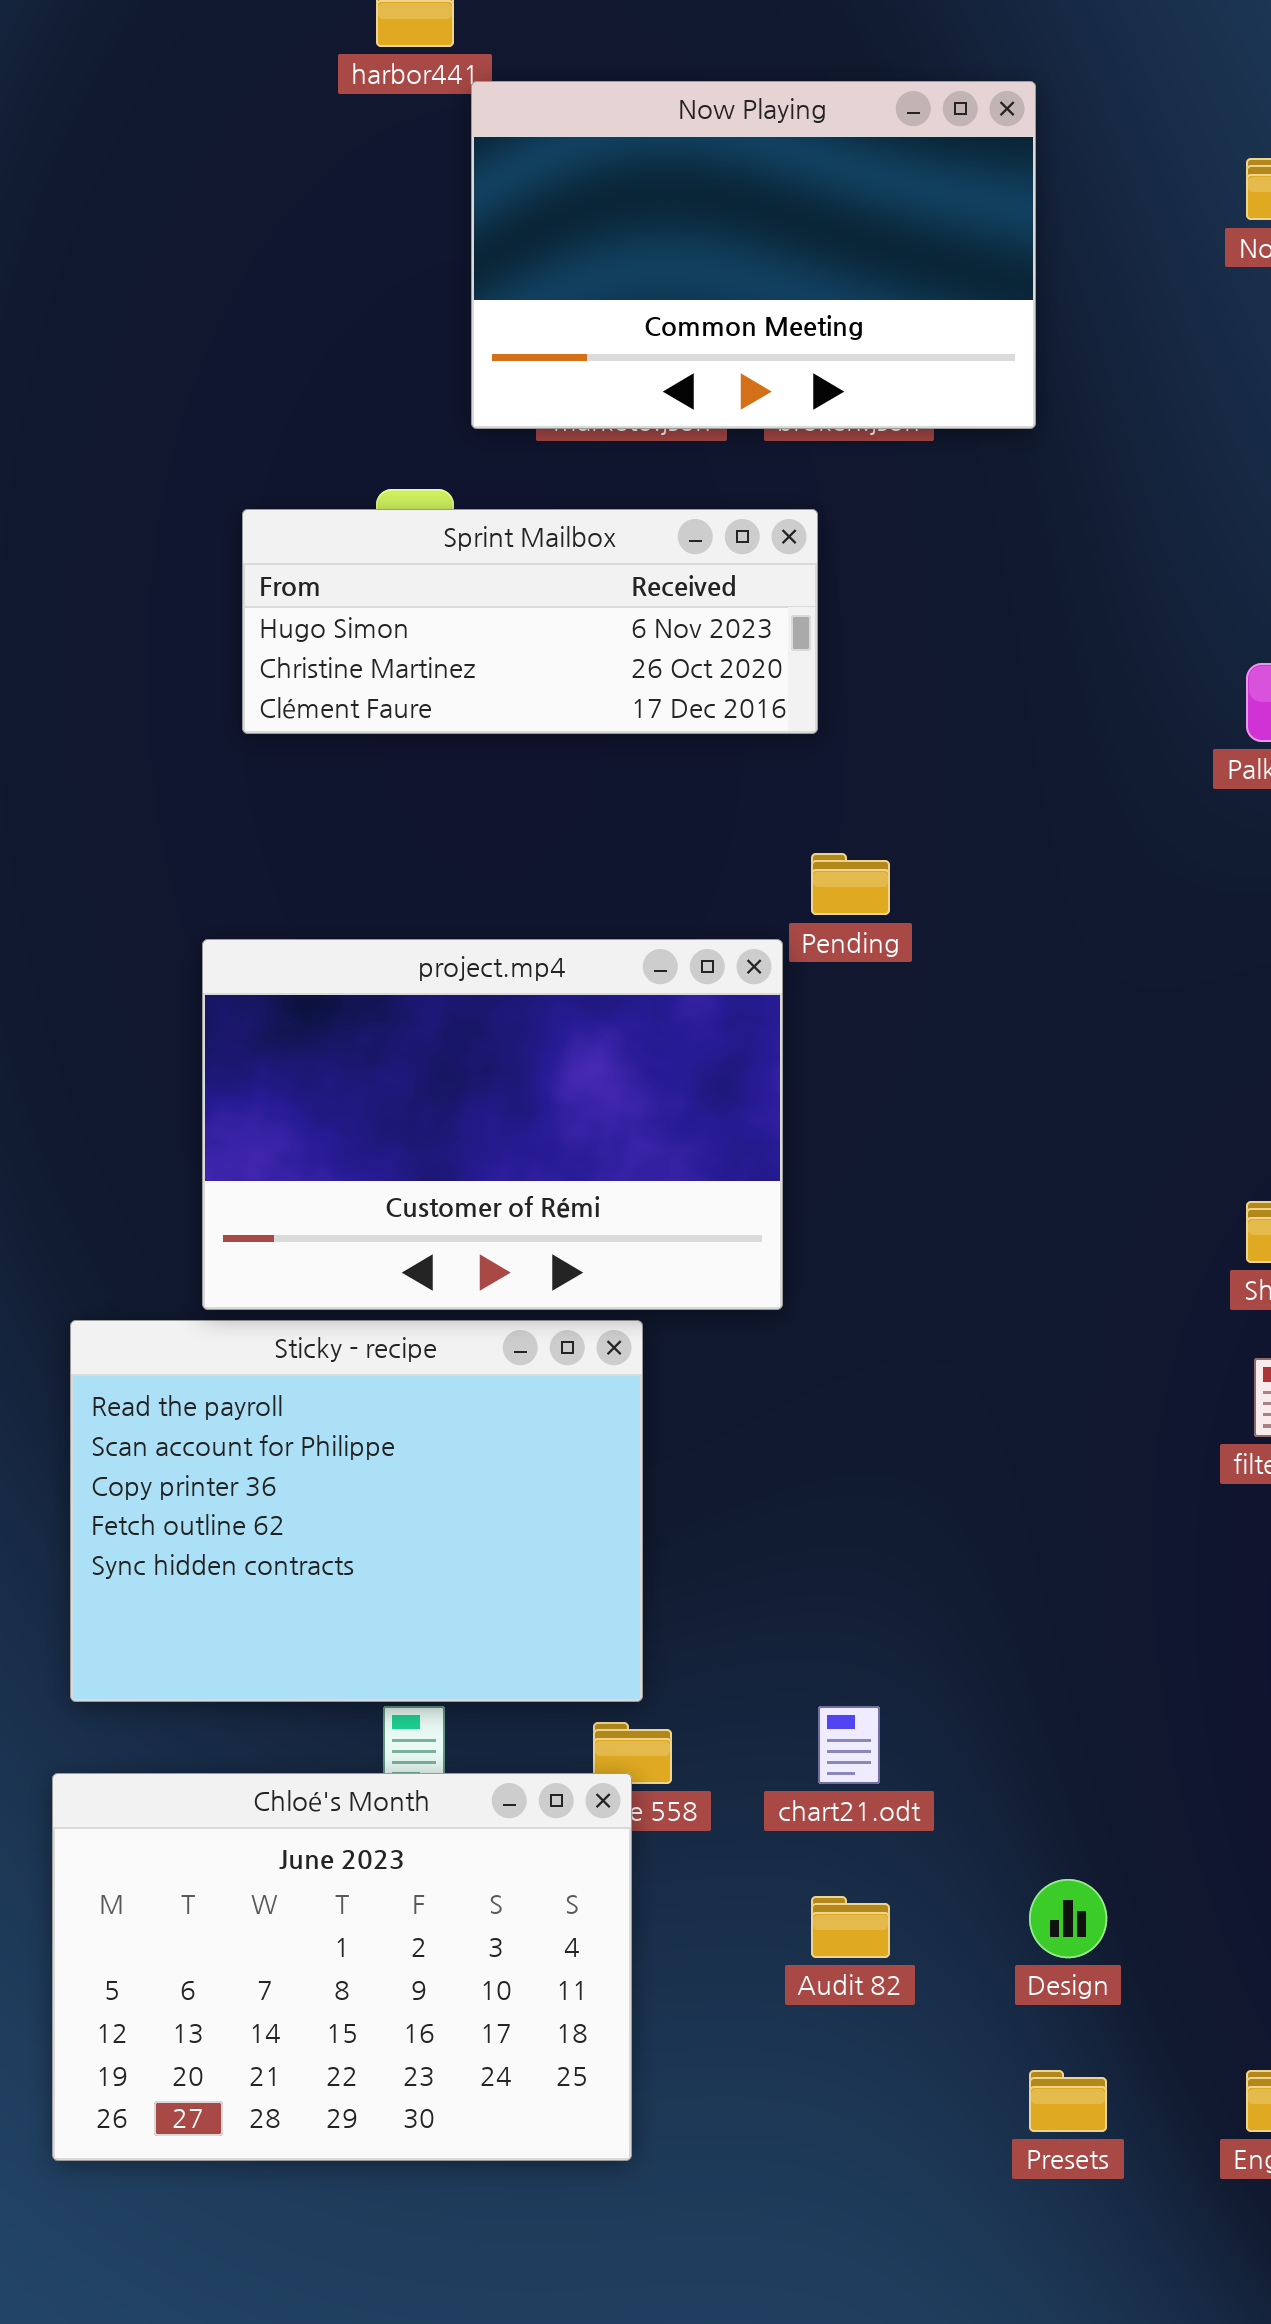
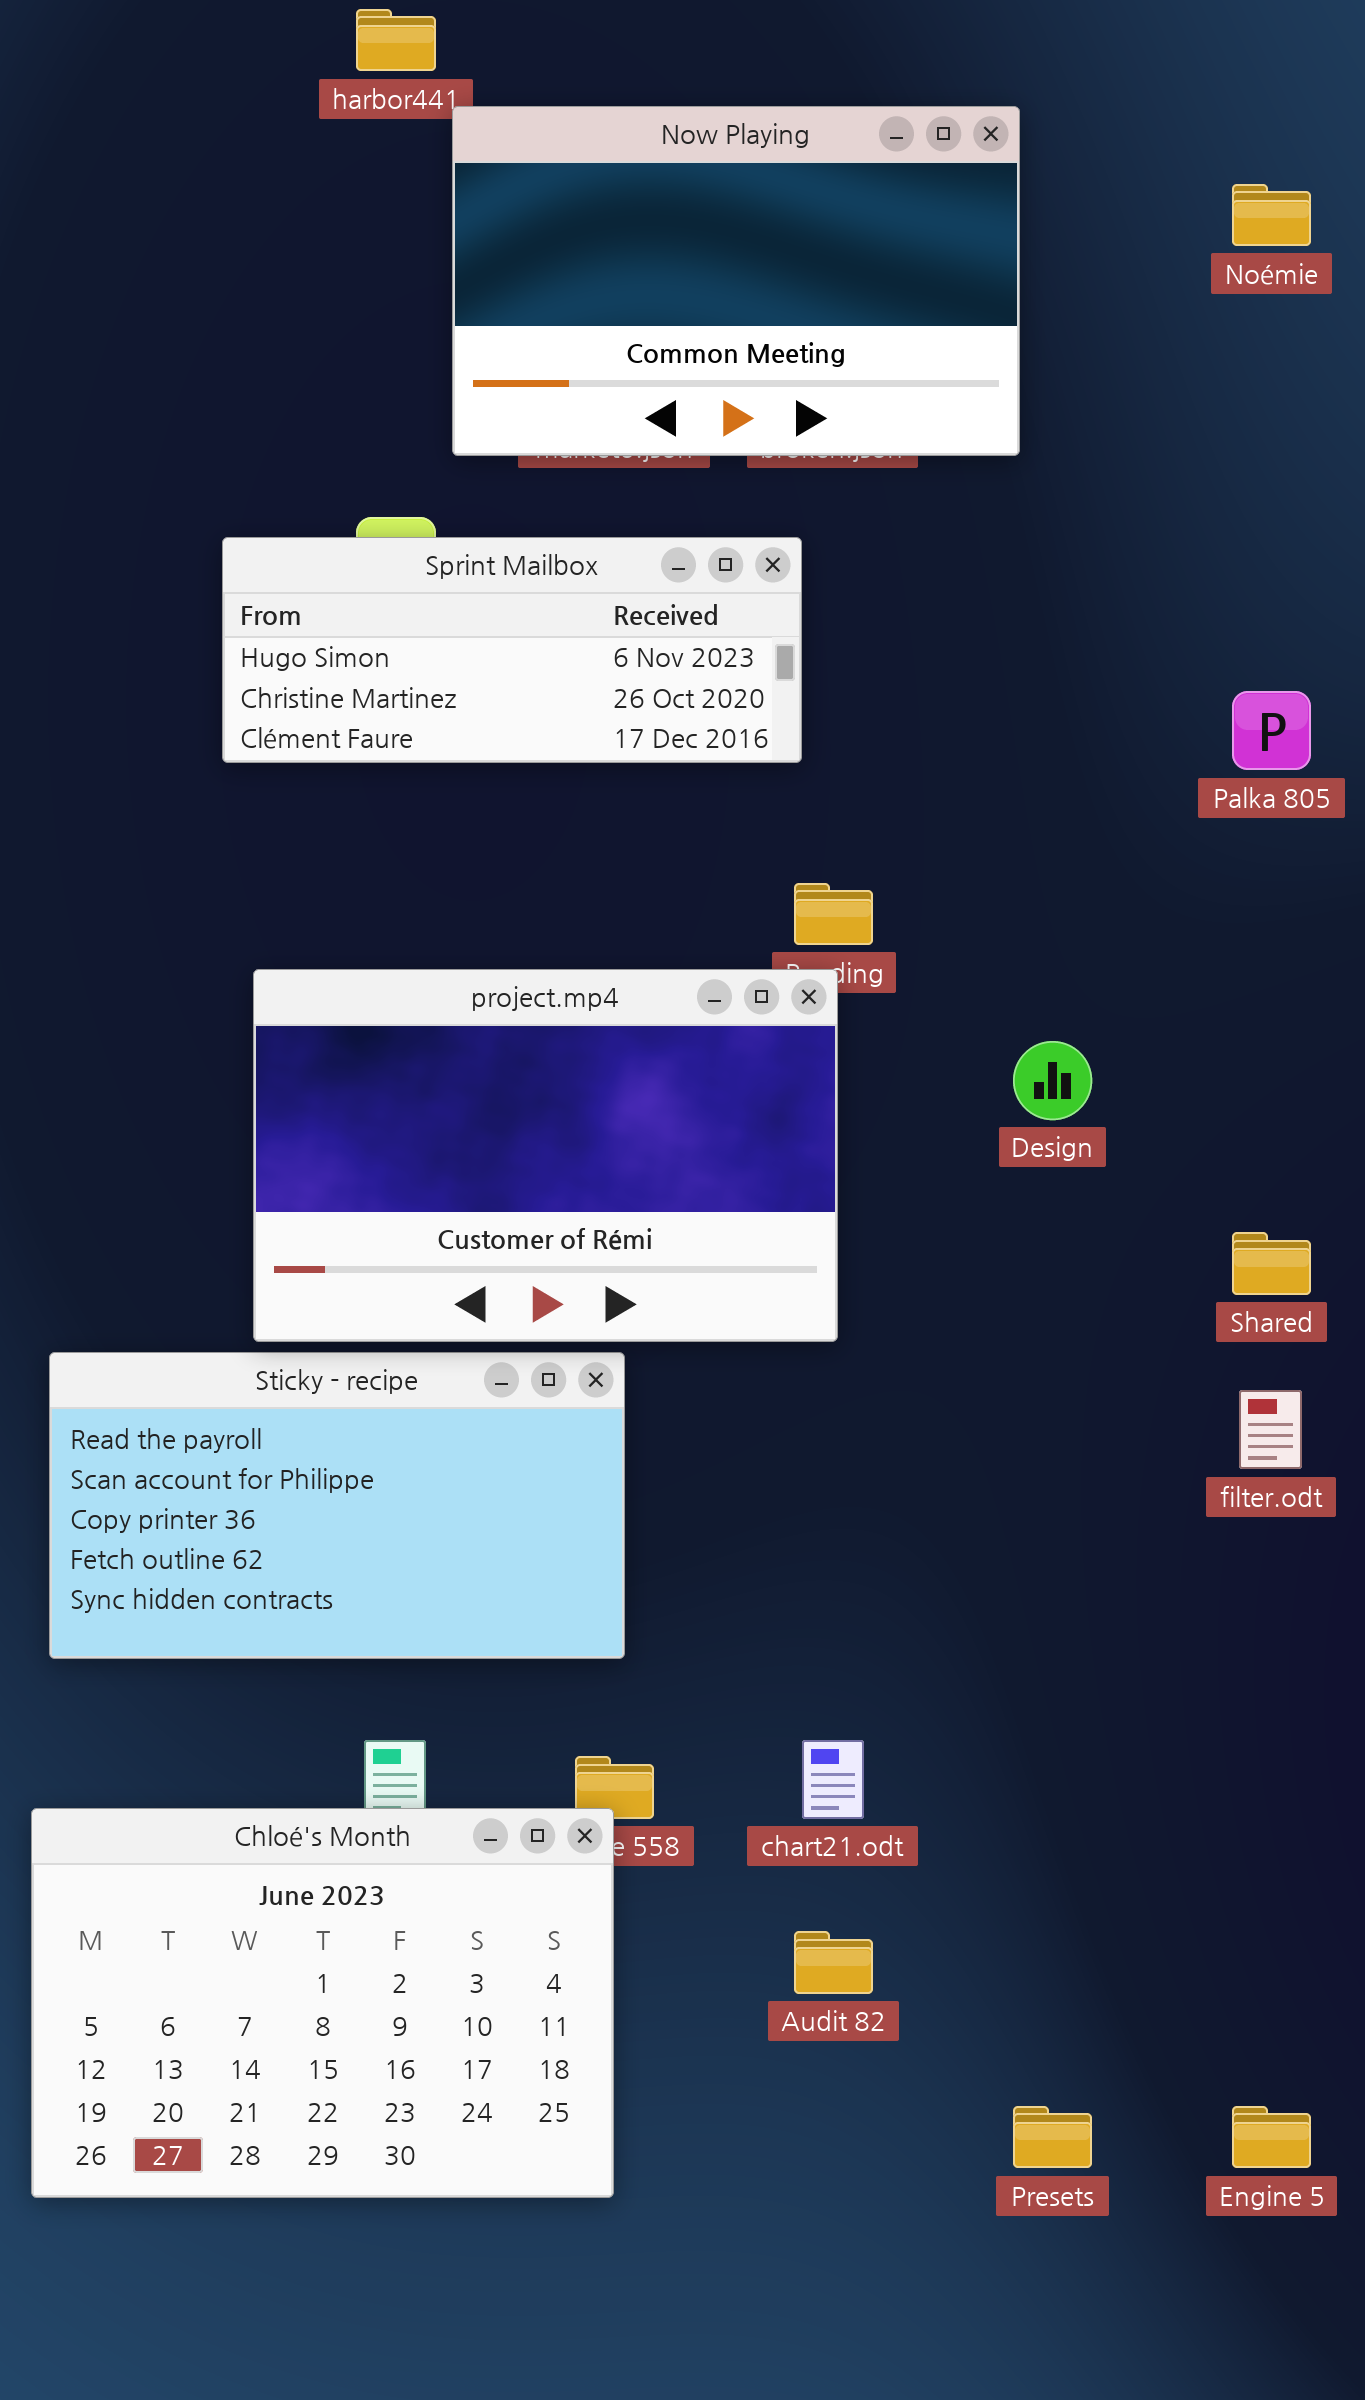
project.mp4: [202,939,783,1310] -> [253,969,838,1342], moved
Sticky - recipe: [70,1320,643,1702] -> [49,1352,625,1659], resized
Design: [1029,1879,1107,1958] -> [1013,1041,1092,1120], moved

